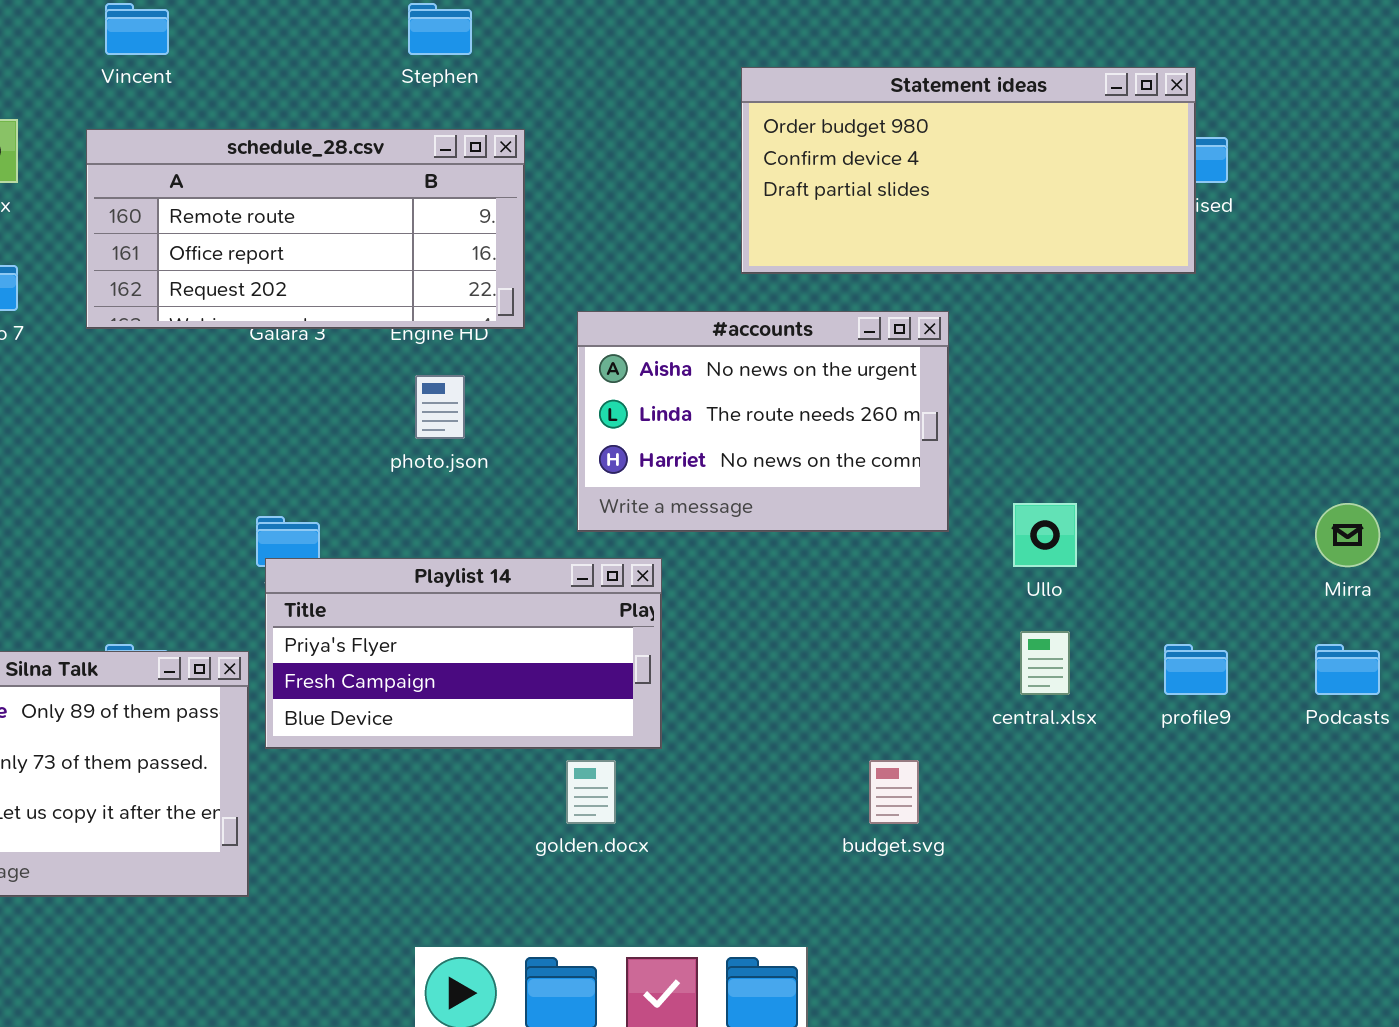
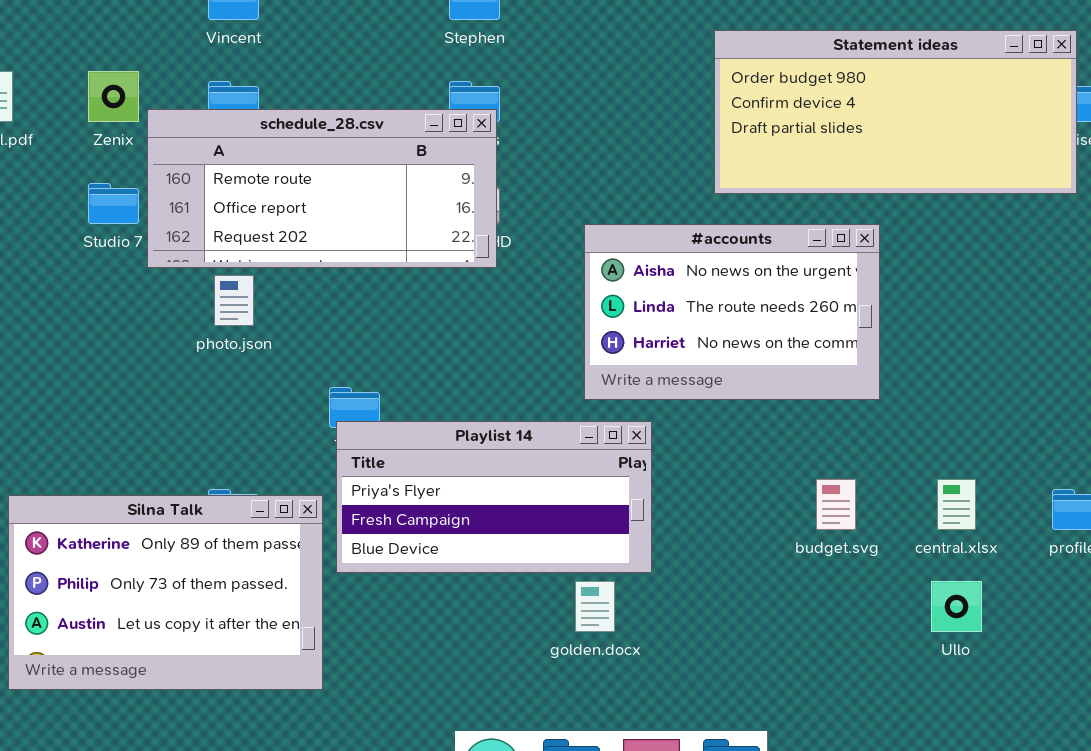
schedule_28.csv: [86,129,525,329] -> [147,109,497,268], moved
photo.json: [415,375,465,439] -> [214,275,254,326], moved
Ullo: [1013,503,1077,567] -> [931,581,982,632], moved
budget.svg: [869,760,919,824] -> [816,479,856,530], moved

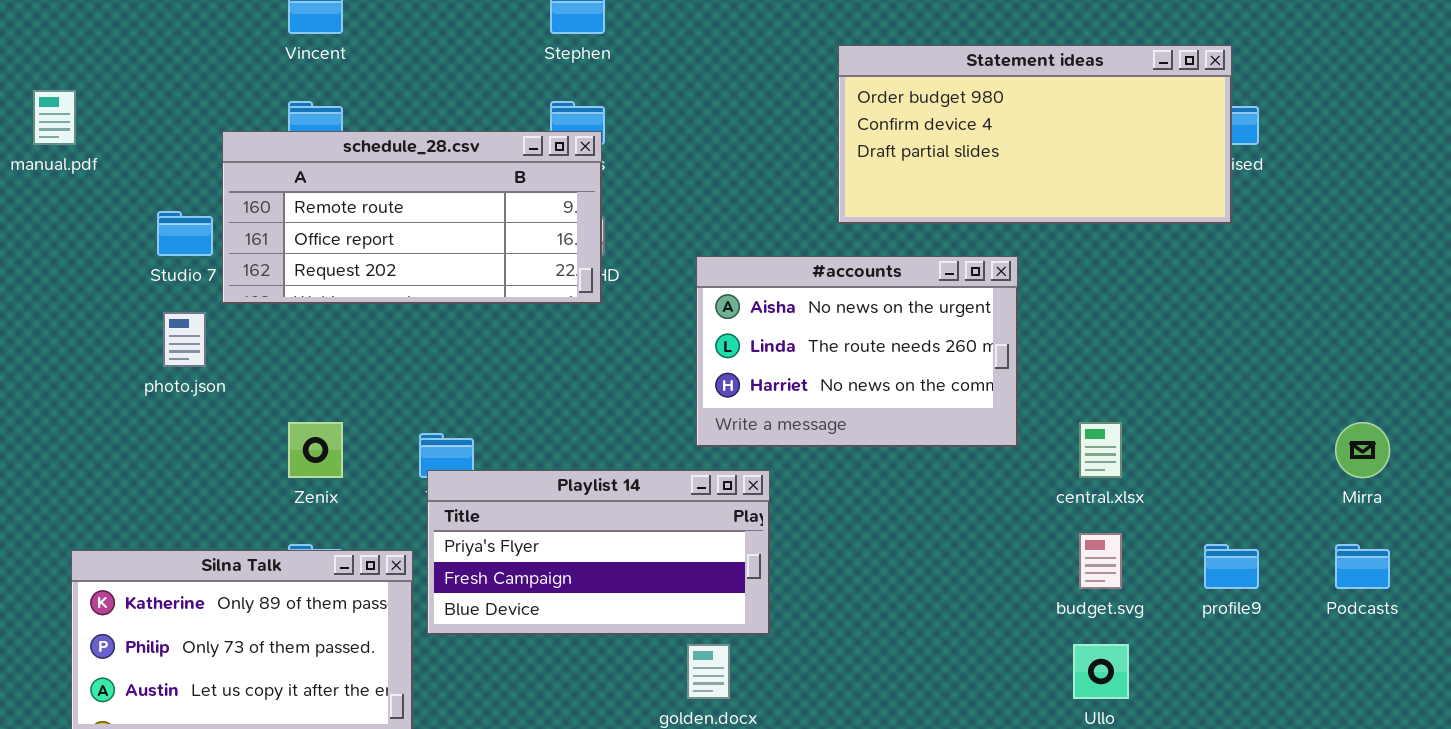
Zenix: [88,71,139,122] -> [288,422,343,478], moved
photo.json: [214,275,254,326] -> [163,312,206,367], moved
budget.svg: [816,479,856,530] -> [1079,533,1122,589], moved
central.xlsx: [937,479,976,530] -> [1079,422,1122,478], moved

